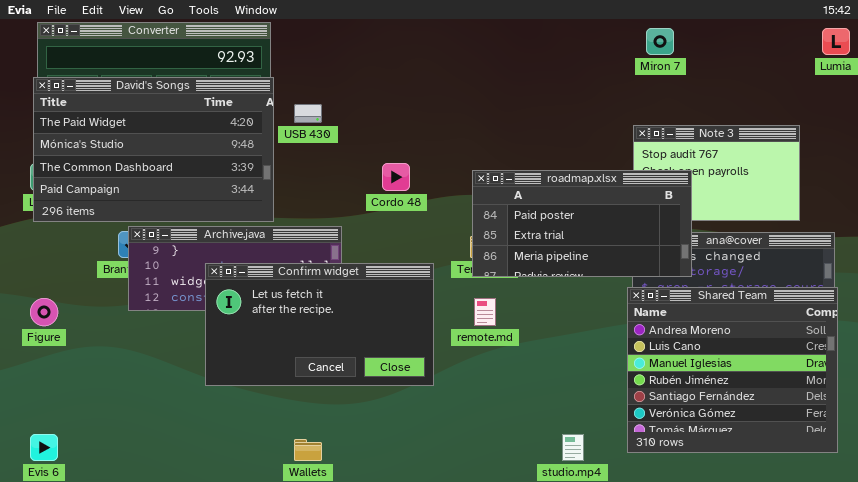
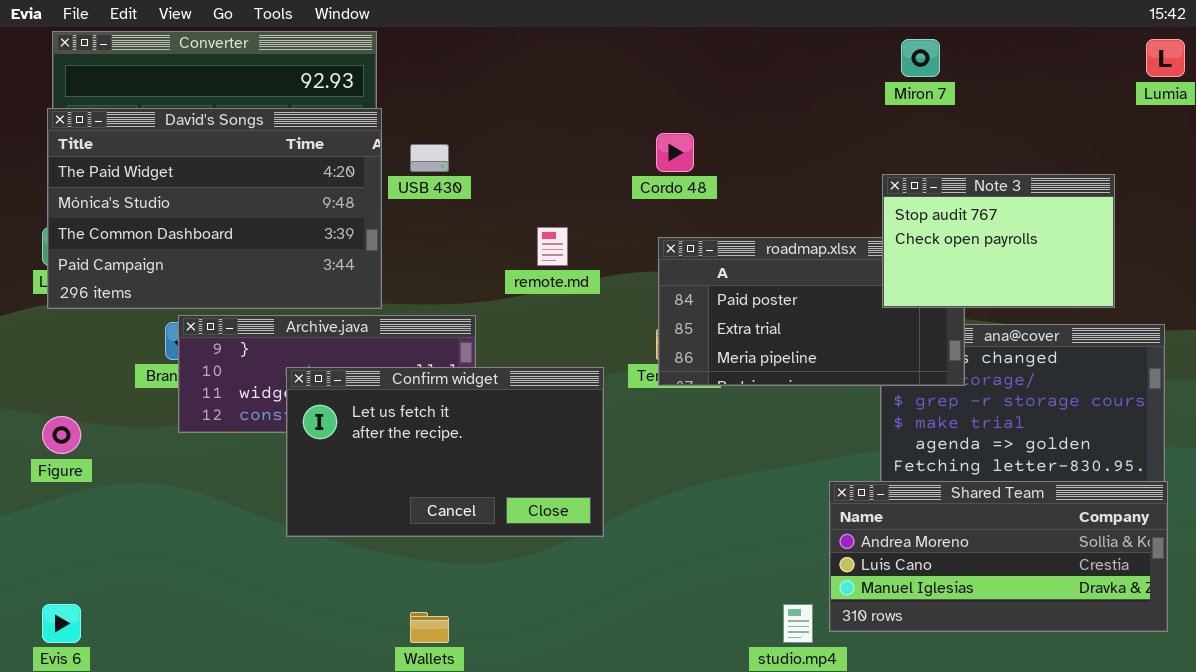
Note 3: [633,125,800,221] -> [882,174,1115,308], raised
Cordo 48: [382,163,410,191] -> [656,133,694,172], moved
Shared Team: [627,287,838,453] -> [829,481,1168,632], resized
remote.md: [474,298,496,326] -> [537,227,568,266], moved

